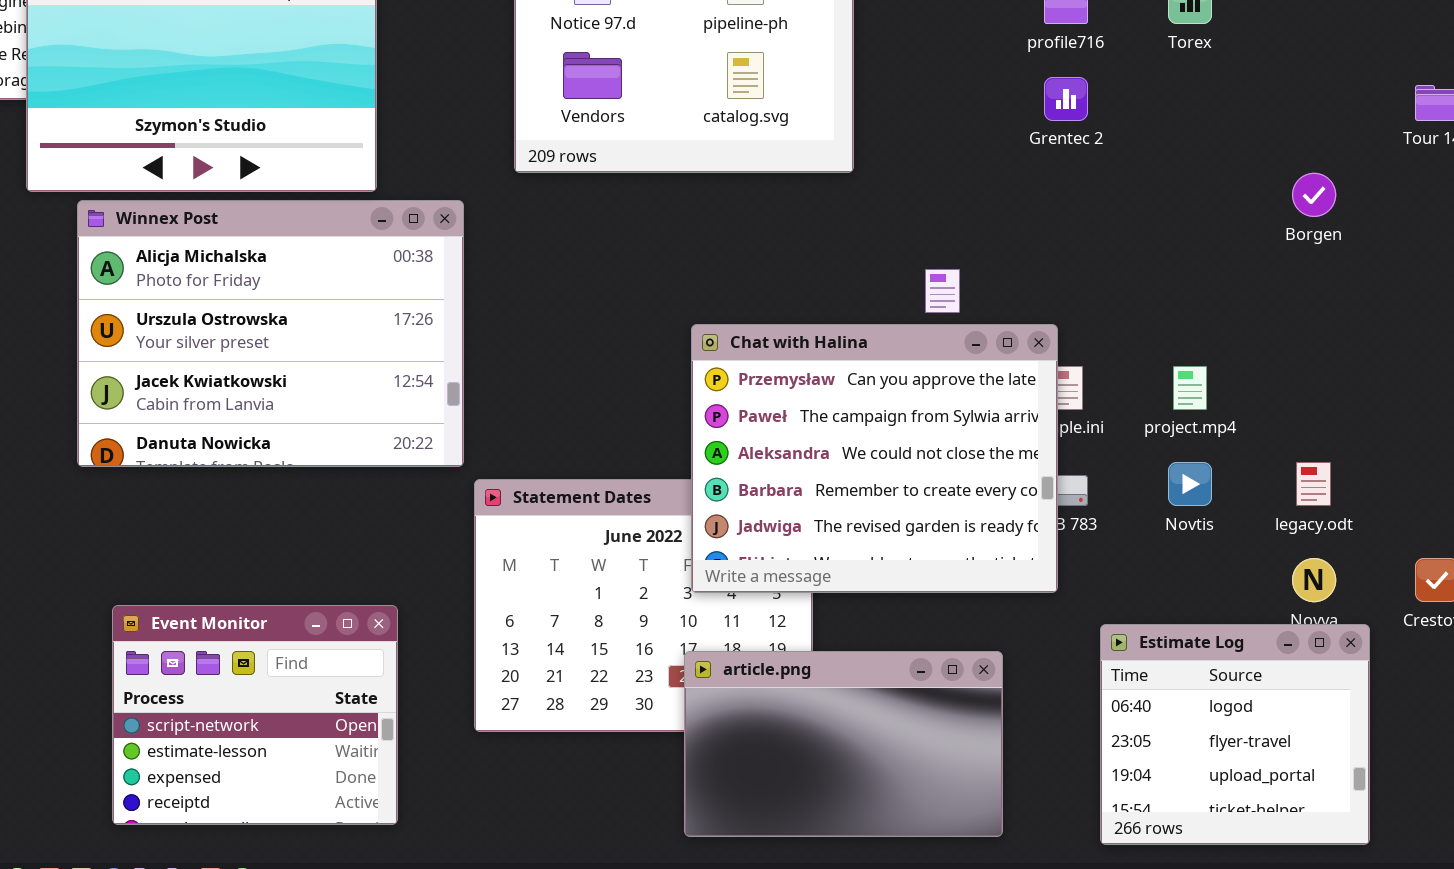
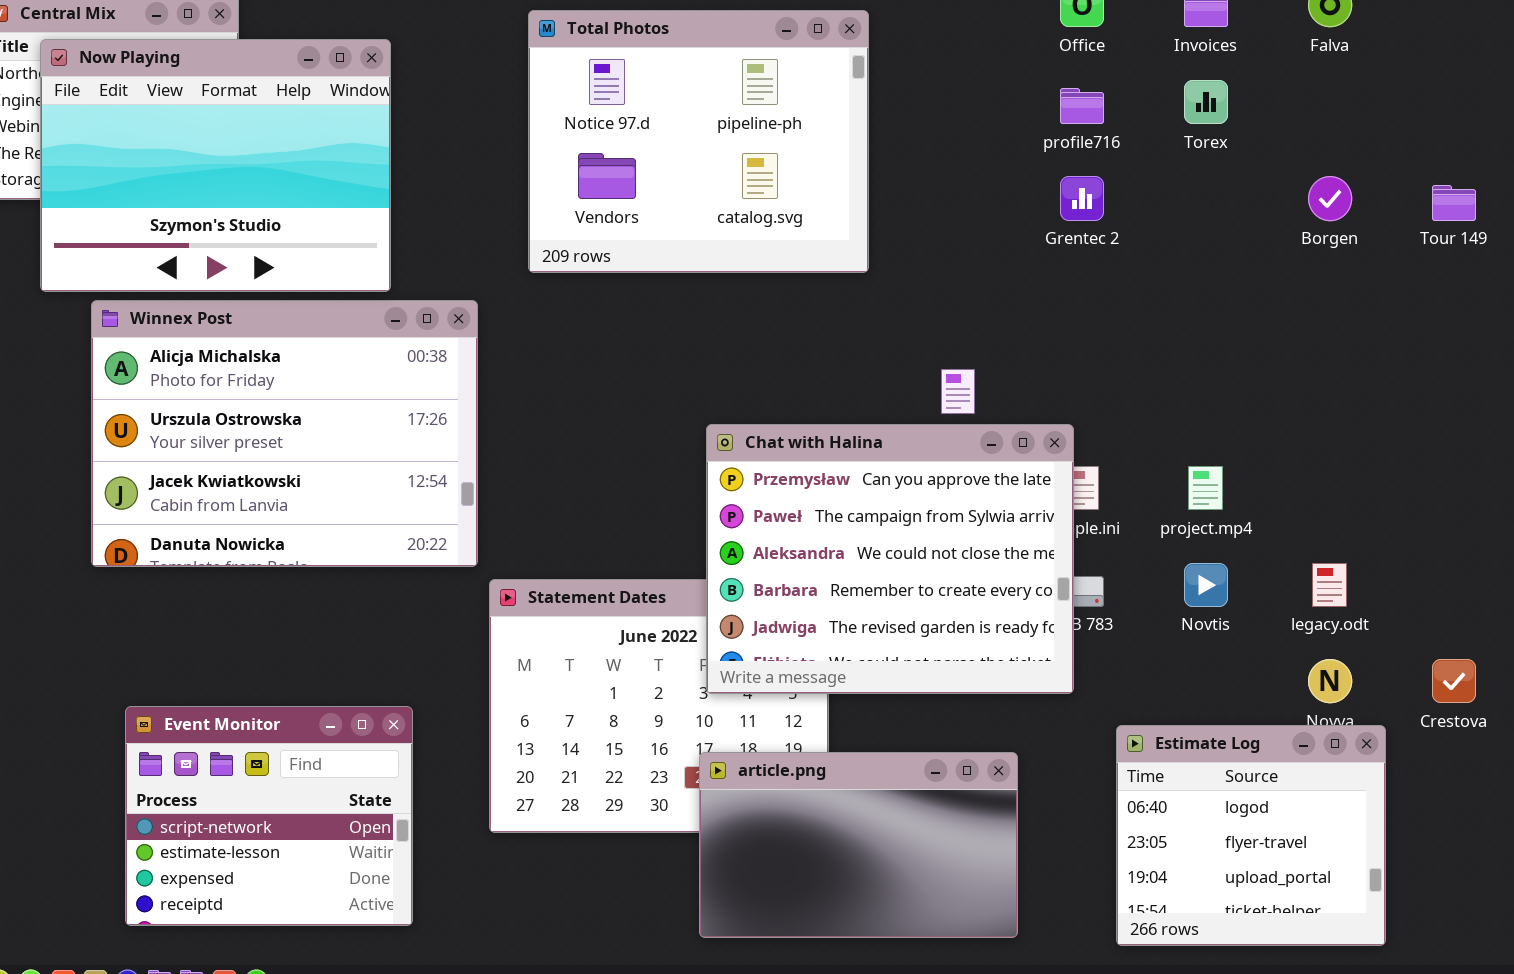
Borgen: [1292,173,1336,217] -> [1308,176,1352,221], moved

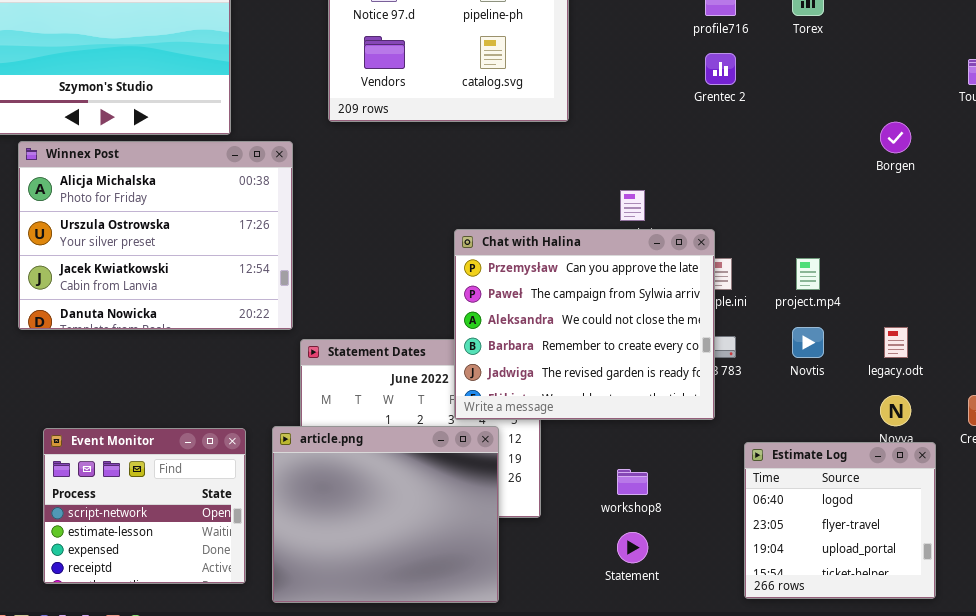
Borgen: [1308,176,1352,221] -> [880,122,911,153], moved
article.png: [699,752,1018,938] -> [272,426,499,603], moved, resized

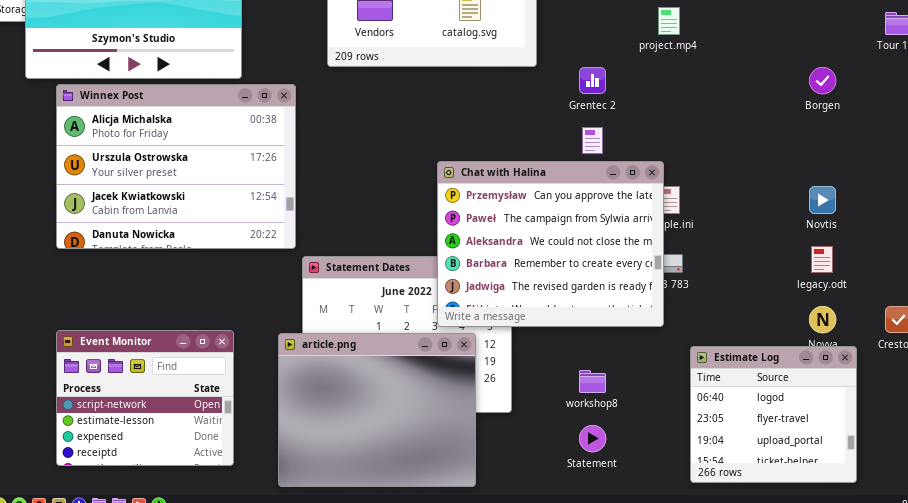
Grentec 2: [705,53,736,85] -> [579,67,606,94], moved
project.mp4: [796,258,820,290] -> [658,7,680,35], moved
Novtis: [792,327,824,358] -> [809,186,836,214], moved
Event Monitor: [43,428,246,584] -> [56,330,234,466], moved

